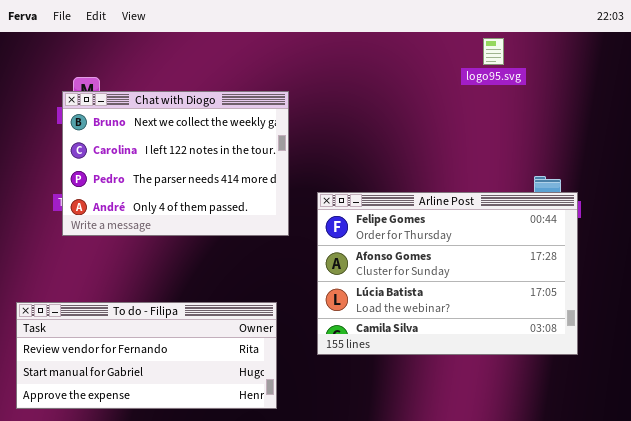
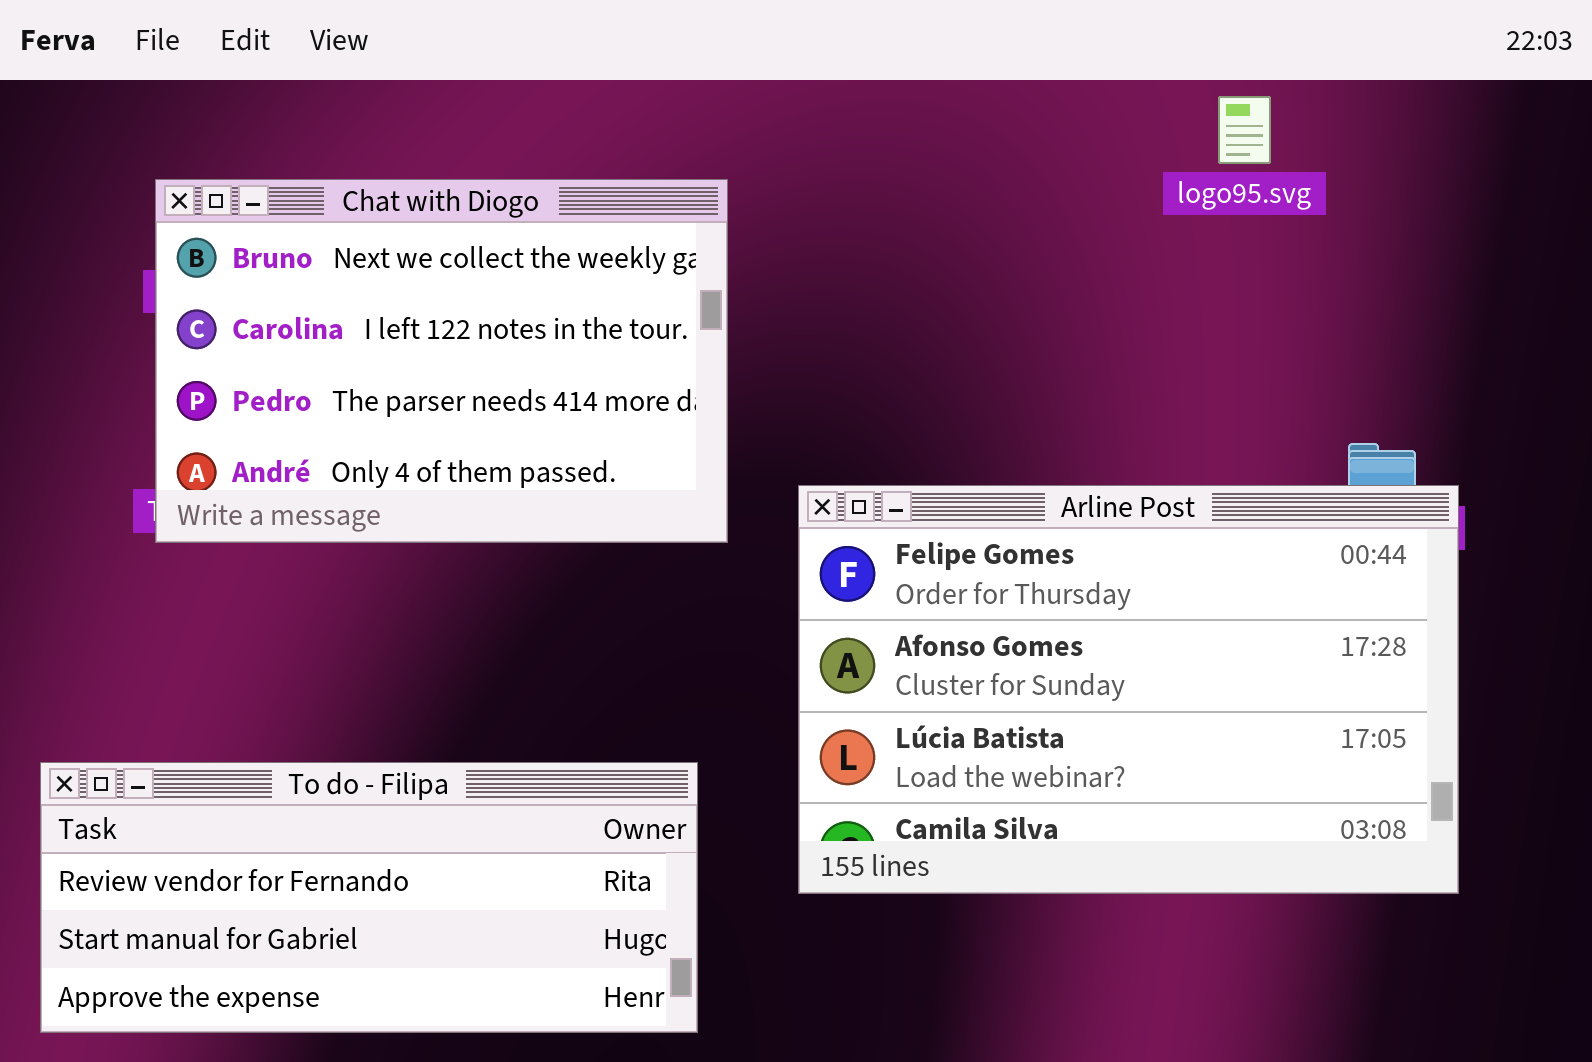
Chat with Diogo: [62,91,289,236] -> [155,179,728,543], moved

